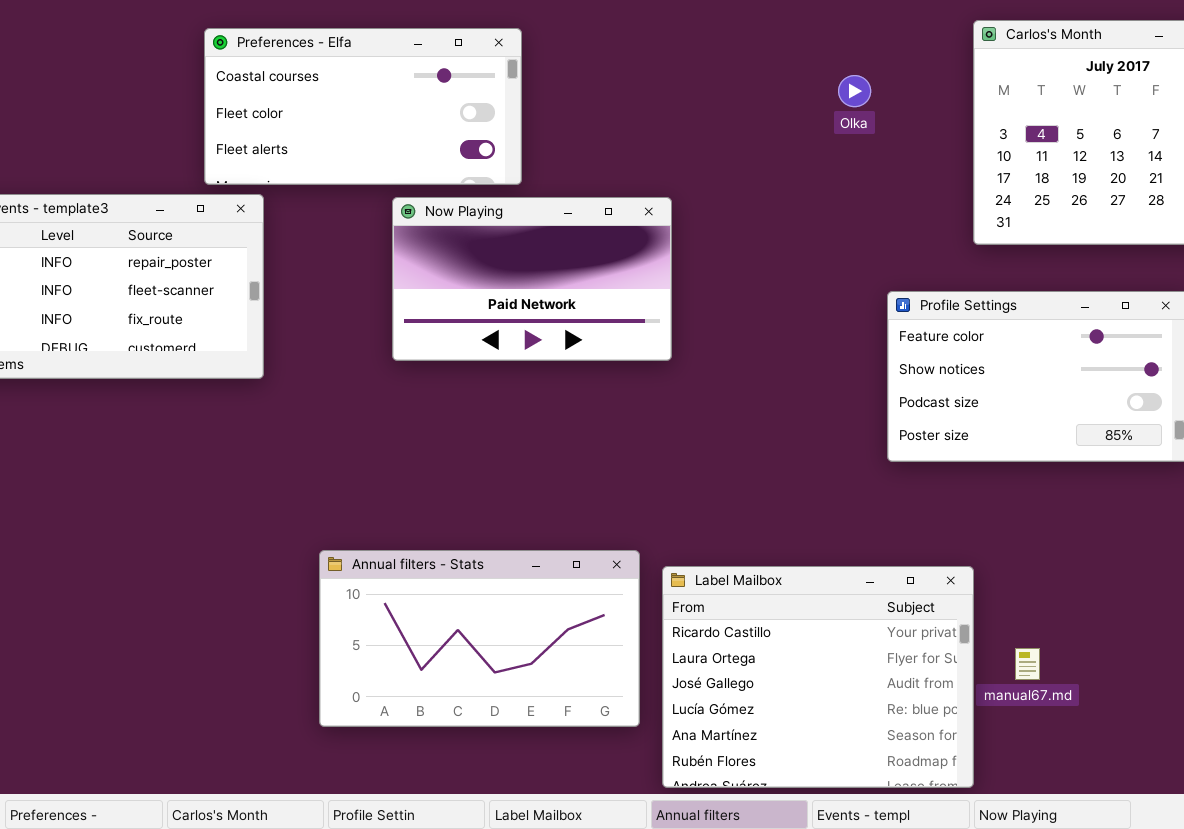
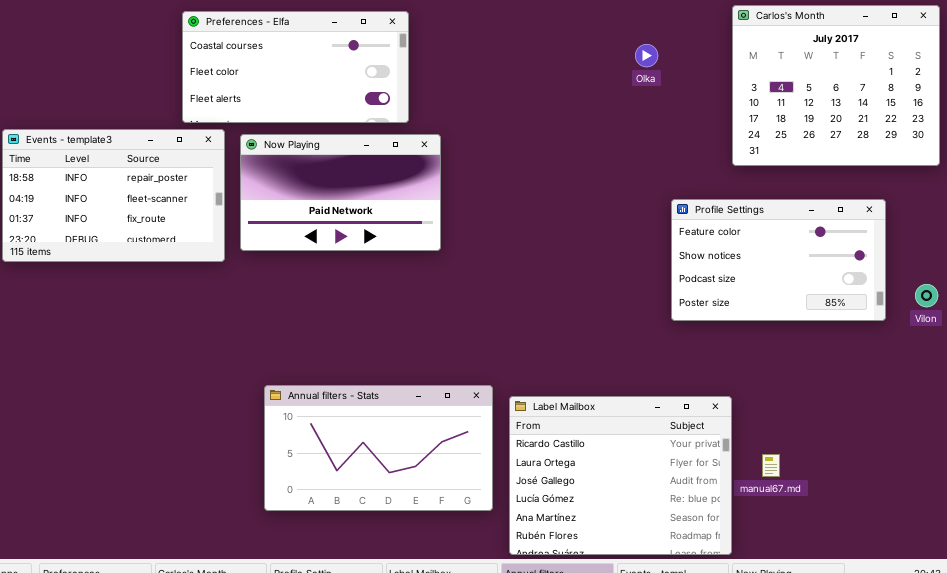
Now Playing: [392,197,672,361] -> [240,134,441,251], moved

